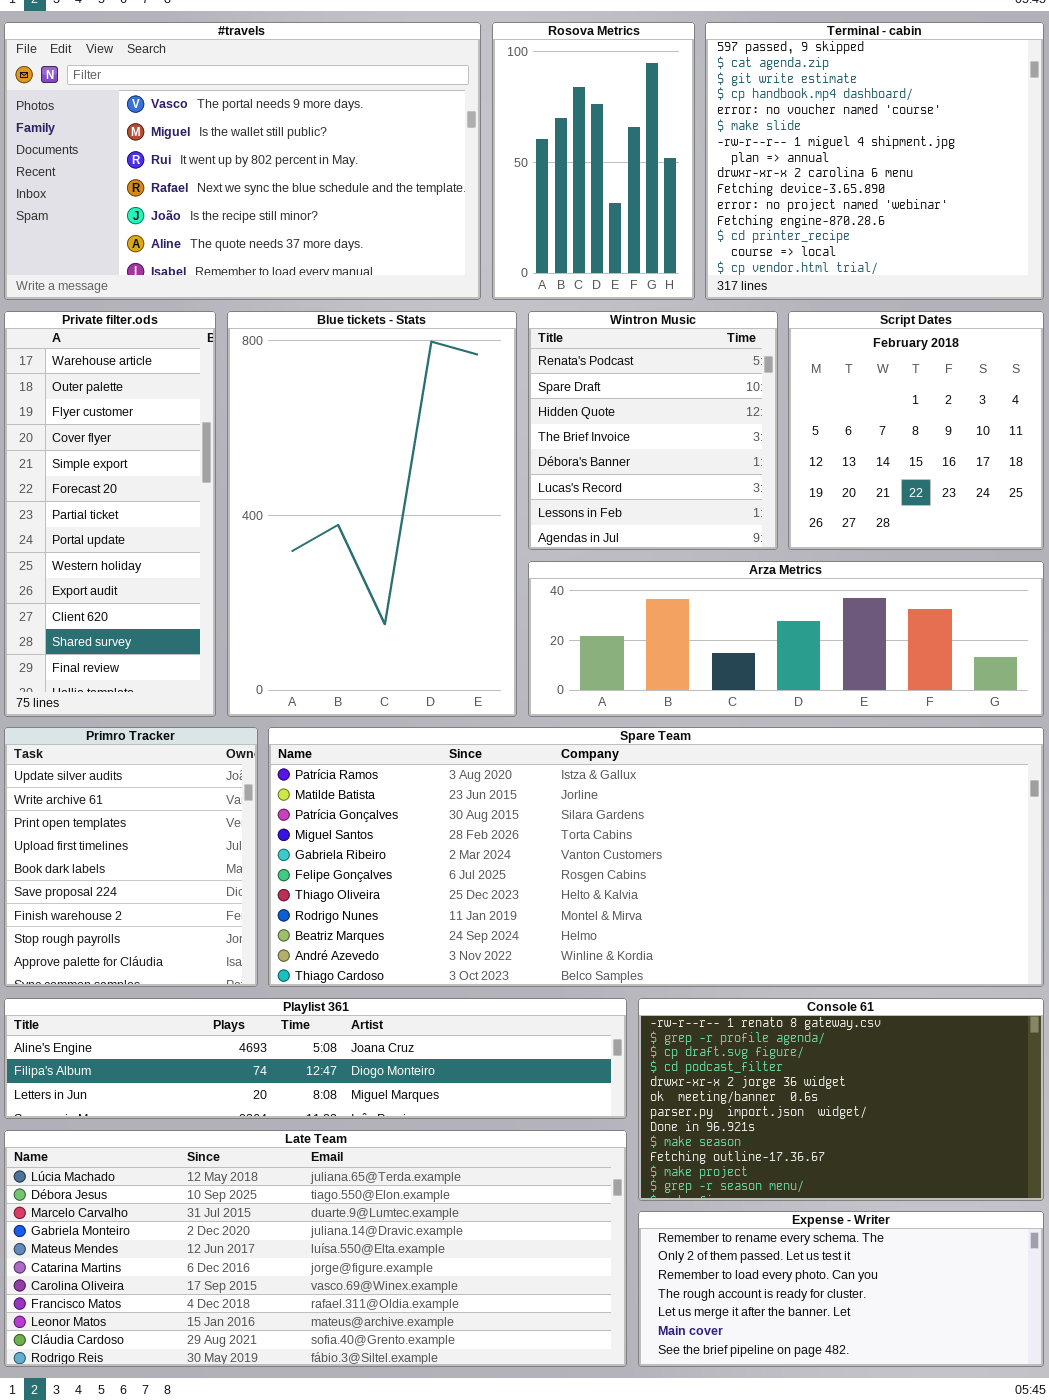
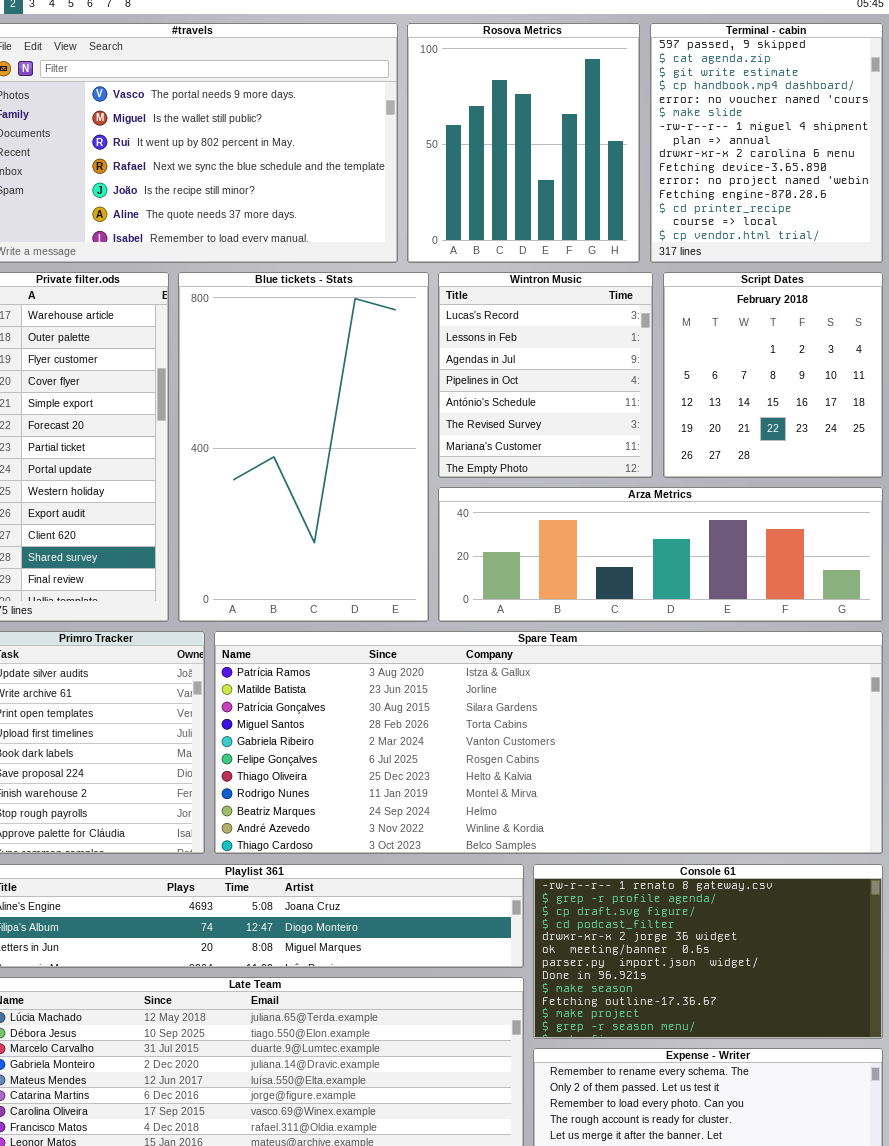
Rosova Metrics: [492,22,695,300] -> [407,23,640,263], resized
Terminal - cabin: [705,22,1044,300] -> [650,23,883,263], resized
Wintron Music: [528,311,778,550] -> [438,272,653,478], scrolled down 5 rows

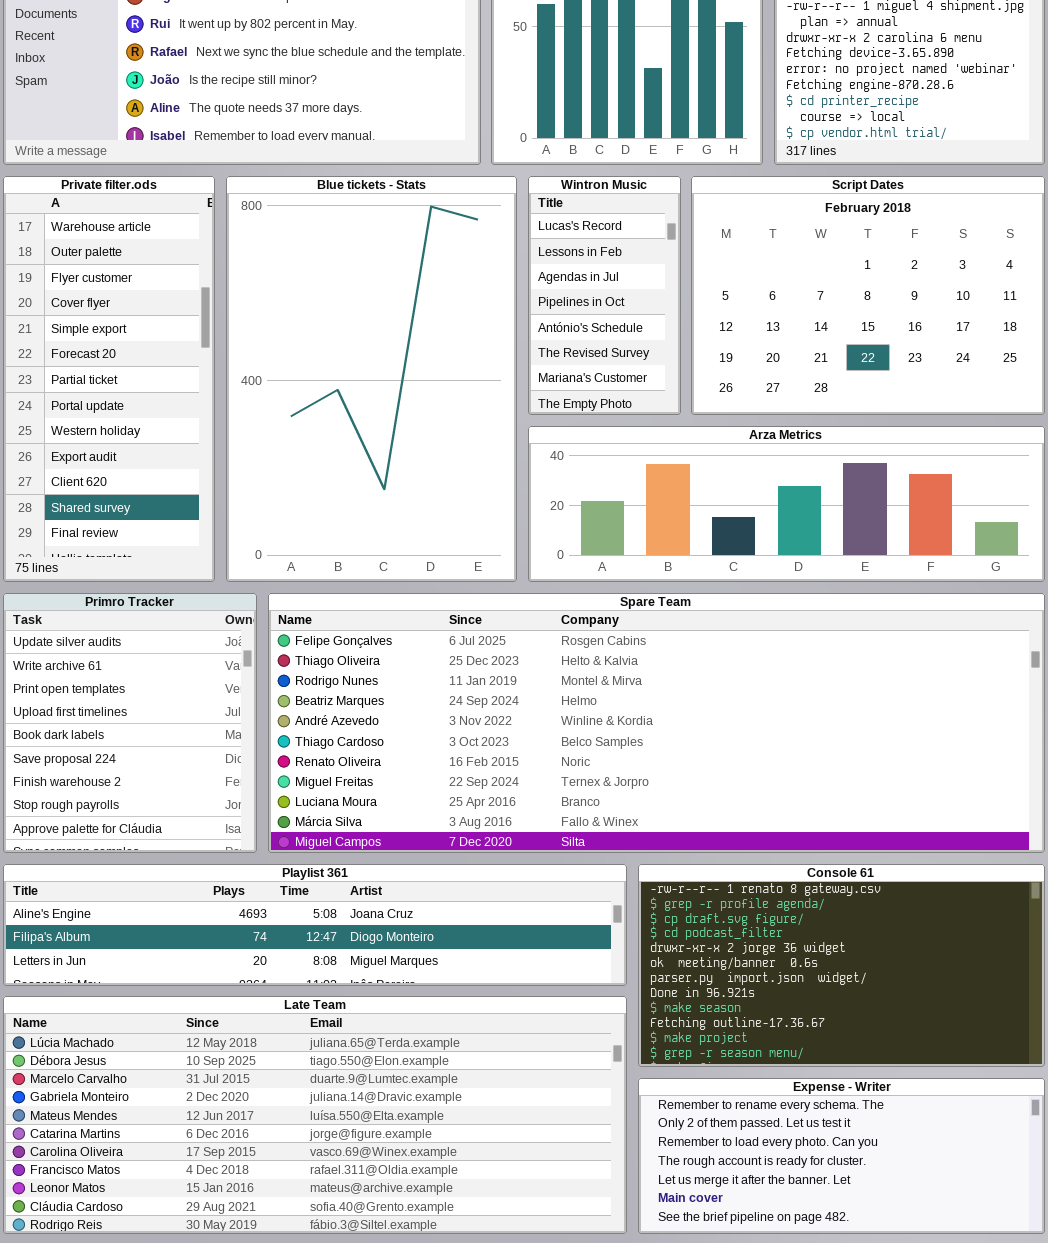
Wintron Music: [438,272,653,478] -> [528,176,681,415], resized
Script Dates: [663,272,883,478] -> [691,176,1045,415], resized
Spare Team: [214,631,883,854] -> [268,593,1045,853], scrolled down 5 rows

